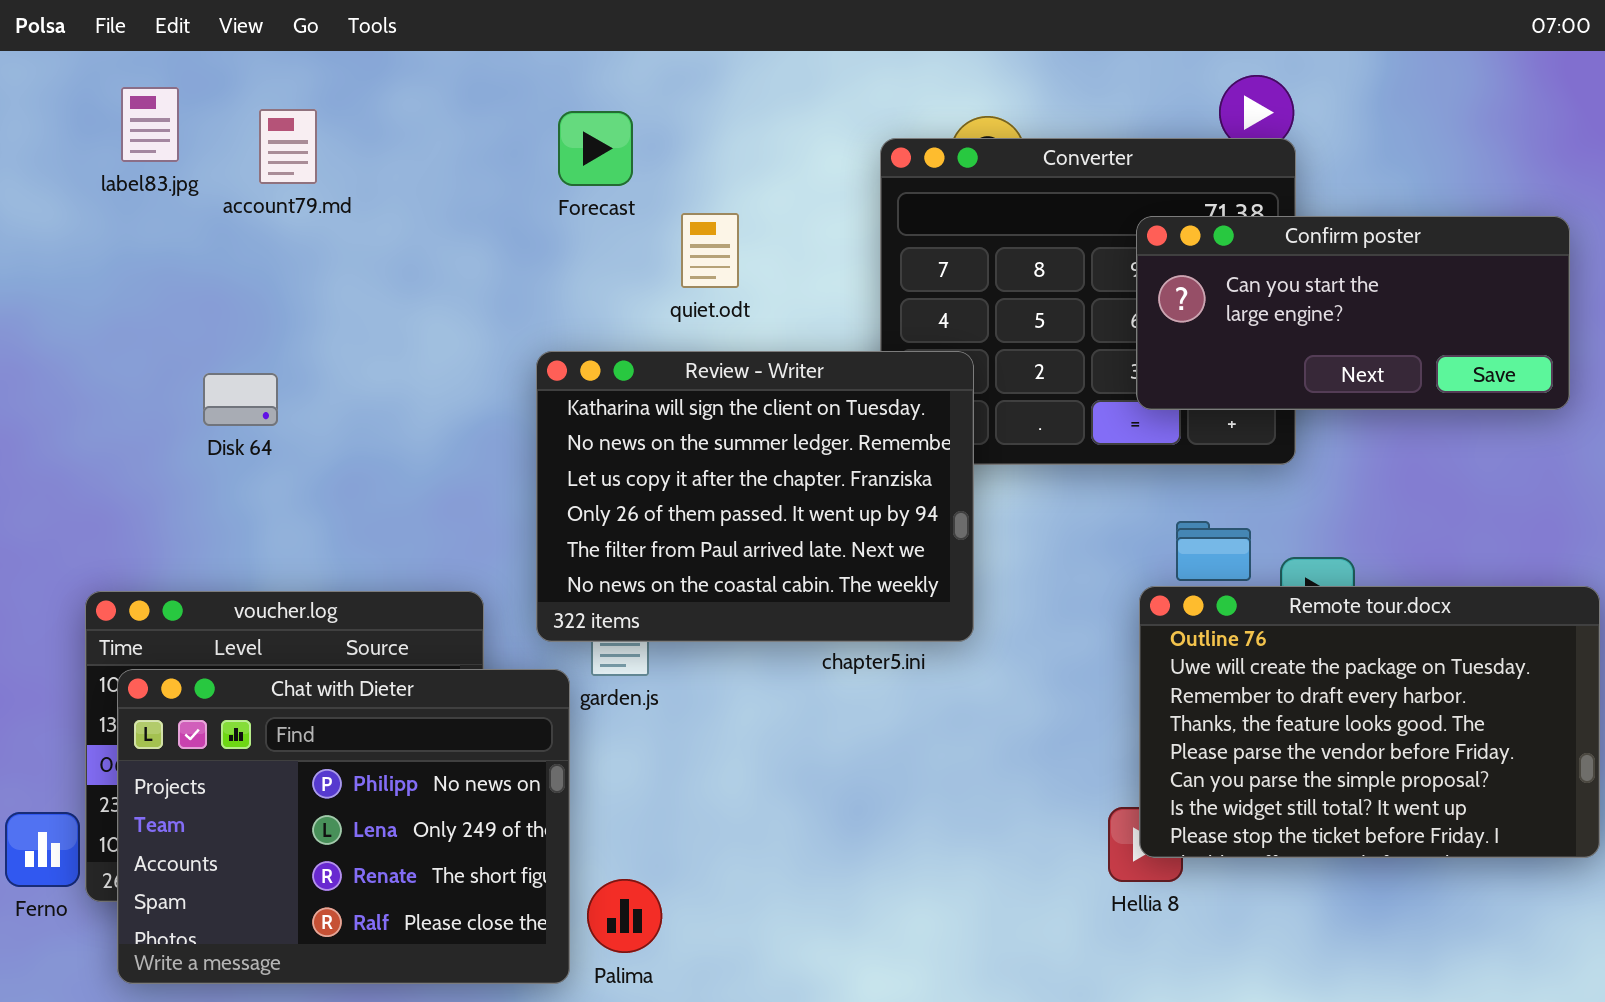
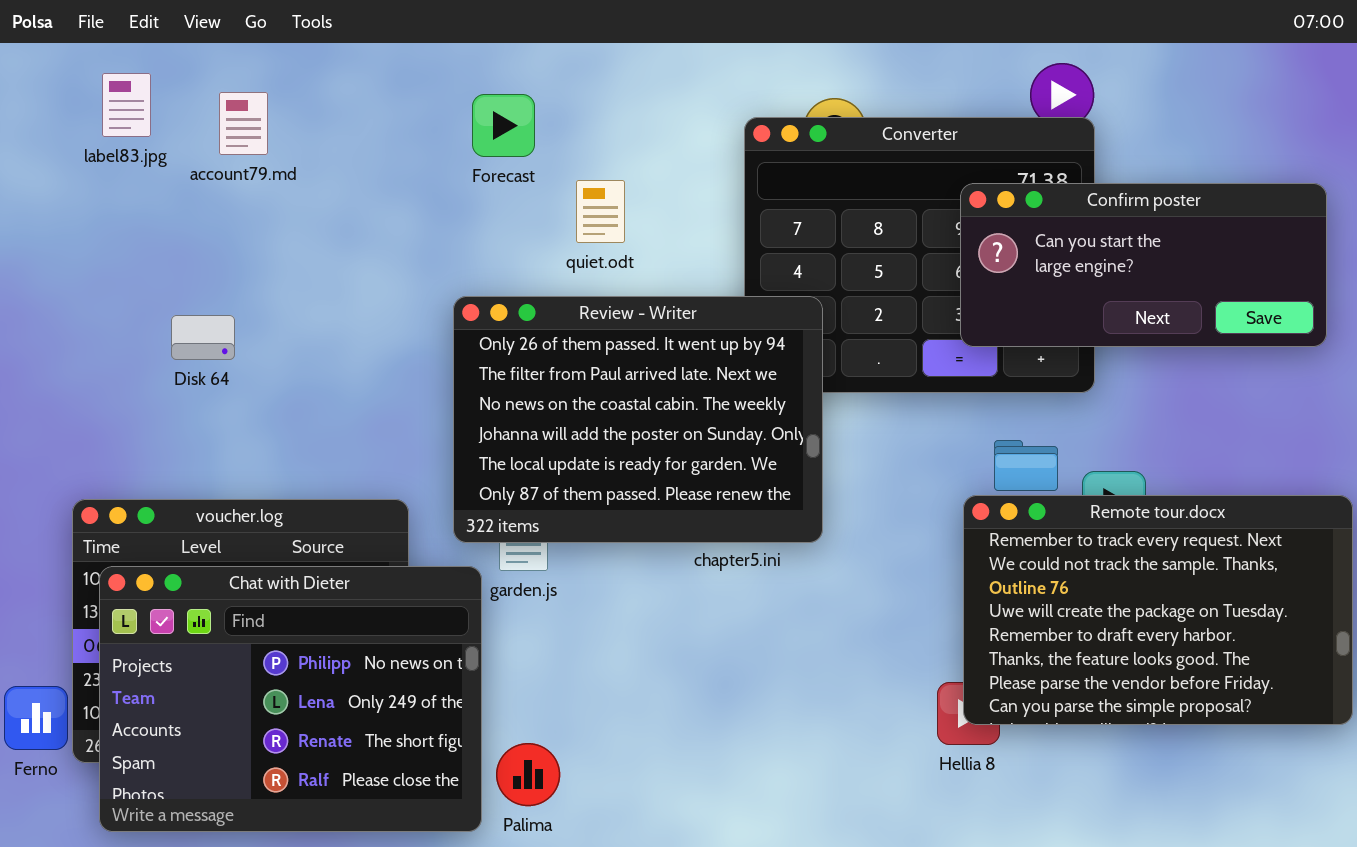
Review - Writer: [536,351,974,642] -> [453,296,823,543], scrolled down 3 rows
Remote tour.docx: [1139,586,1600,858] -> [963,495,1353,725], scrolled up 2 rows

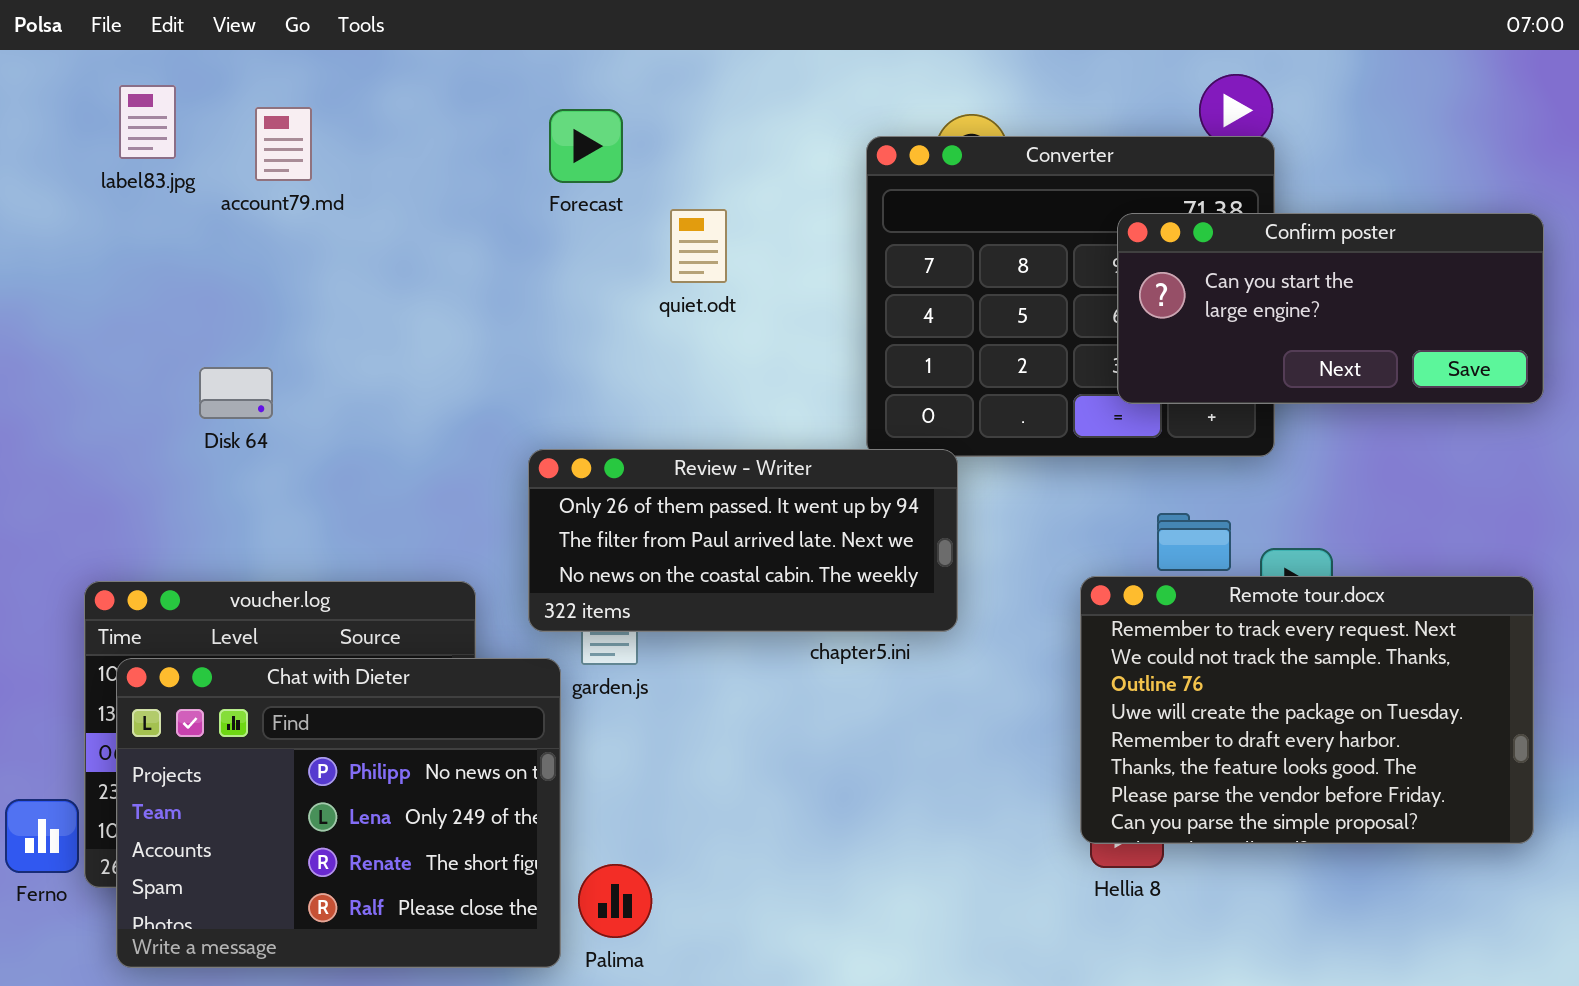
Review - Writer: [453,296,823,543] -> [528,449,958,632], resized
Remote tour.docx: [963,495,1353,725] -> [1080,576,1534,844], moved

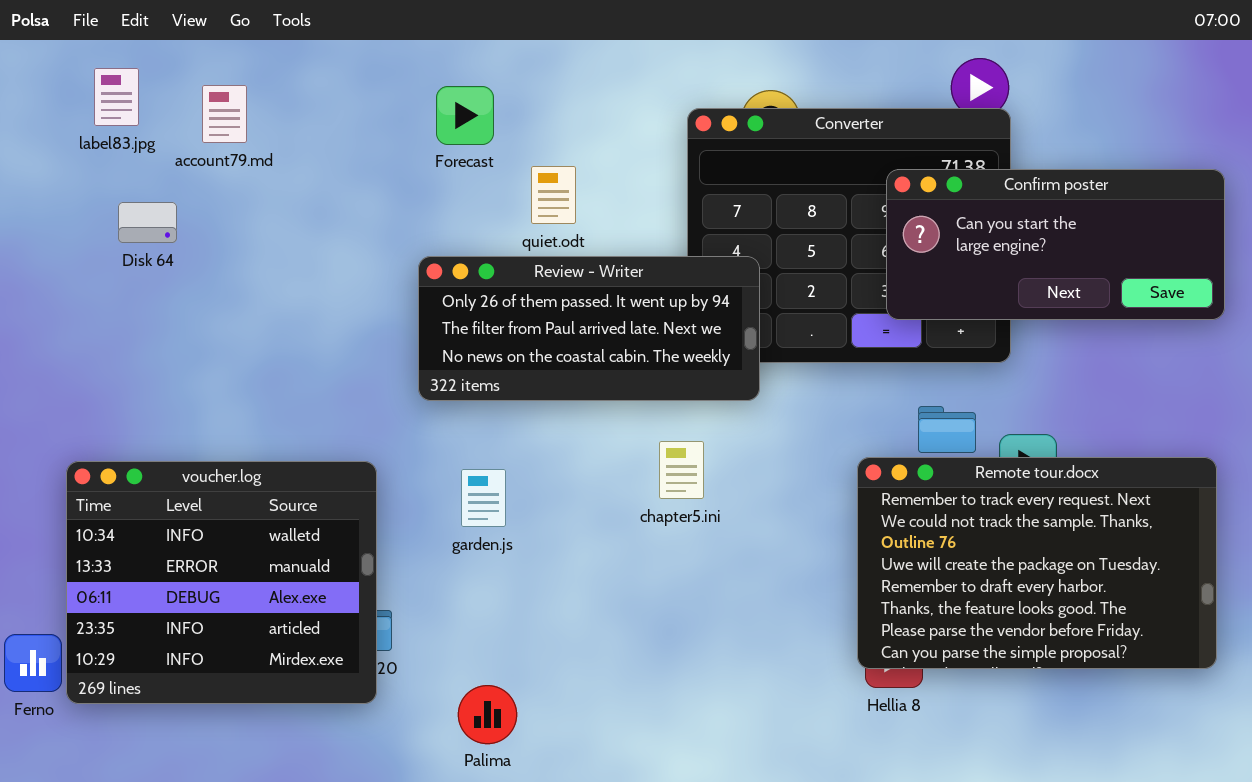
Disk 64: [199,367,273,419] -> [118,202,177,243], moved
Review - Writer: [528,449,958,632] -> [418,256,760,401], moved
Chat with Dieter: [116,658,561,968] -> none, closed

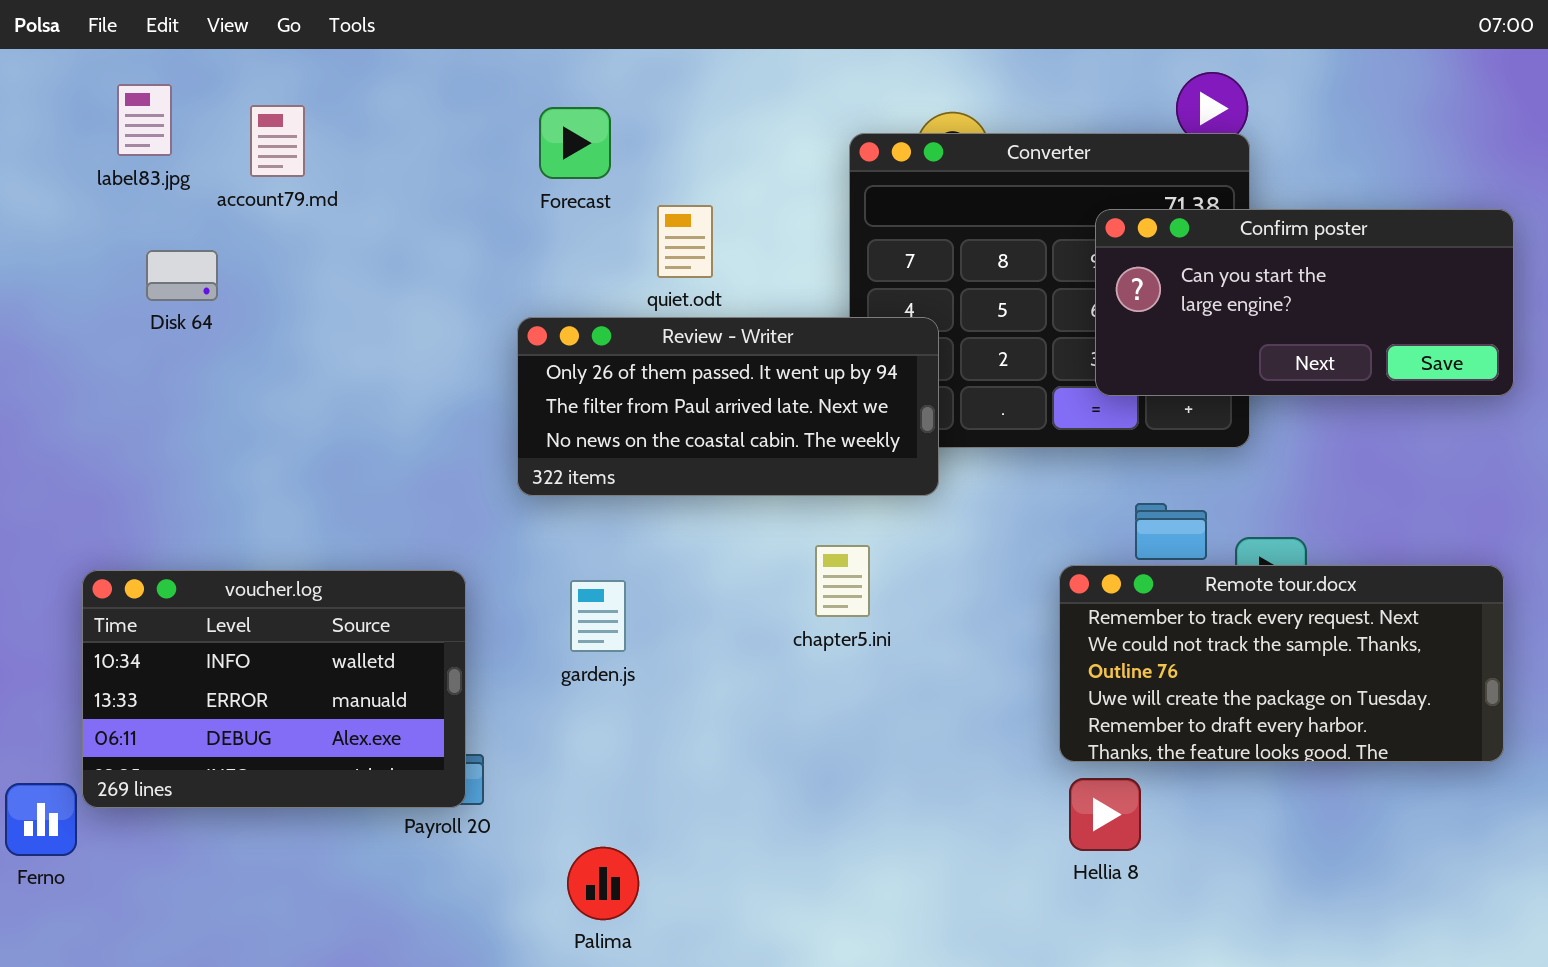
Remote tour.docx: [857,457,1217,669] -> [1059,565,1504,762], resized
voucher.log: [66,461,377,704] -> [82,570,466,808], resized

